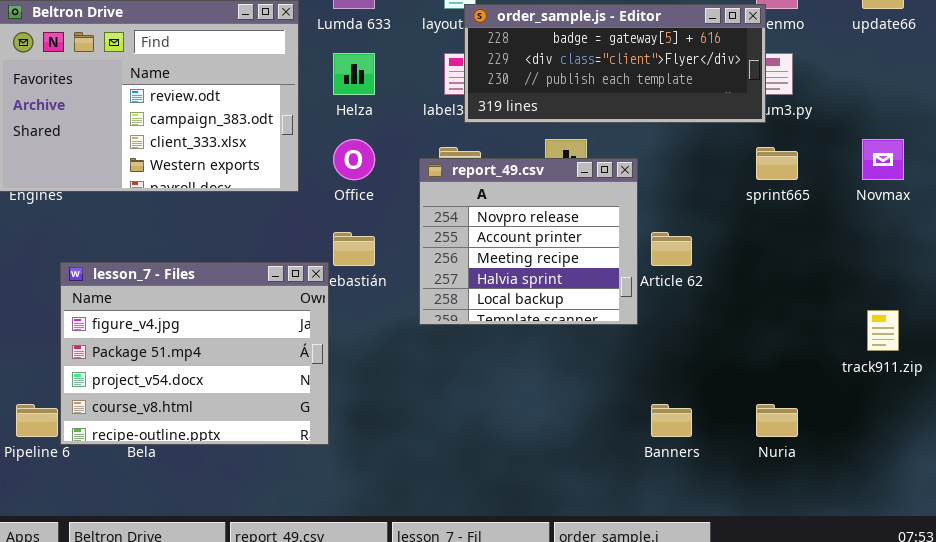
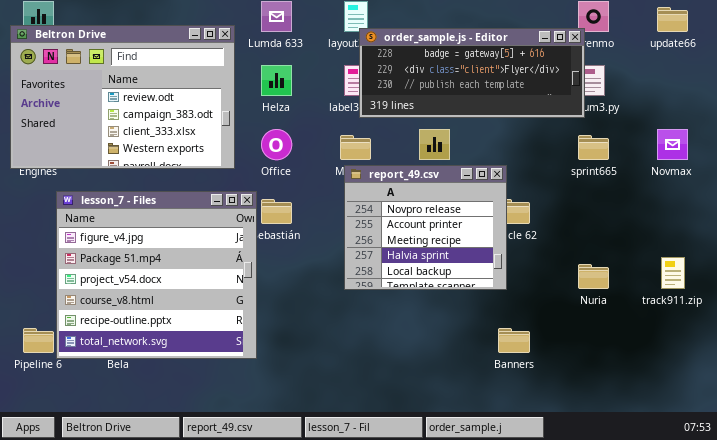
report_49.csv: [419,158,638,325] -> [344,165,507,290], moved
lesson_7 - Files: [60,262,329,445] -> [56,191,257,359], resized
Nuria: [756,404,798,437] -> [578,264,609,289], moved

